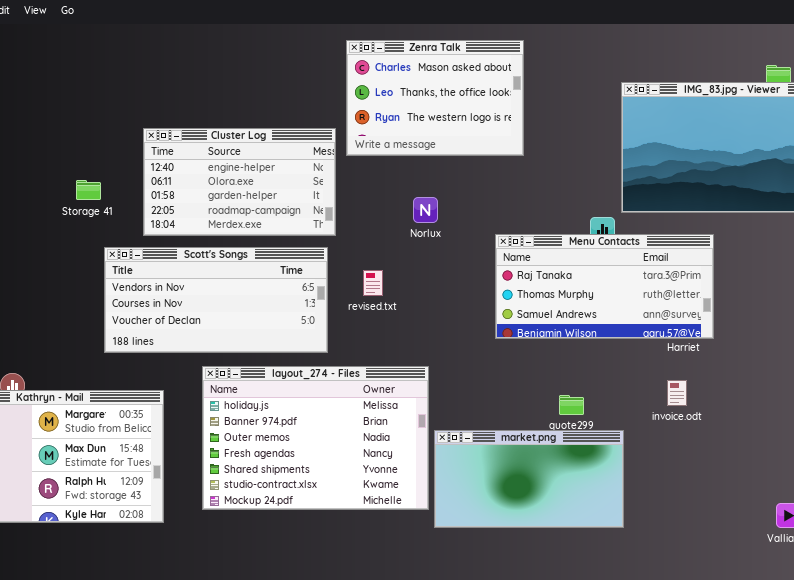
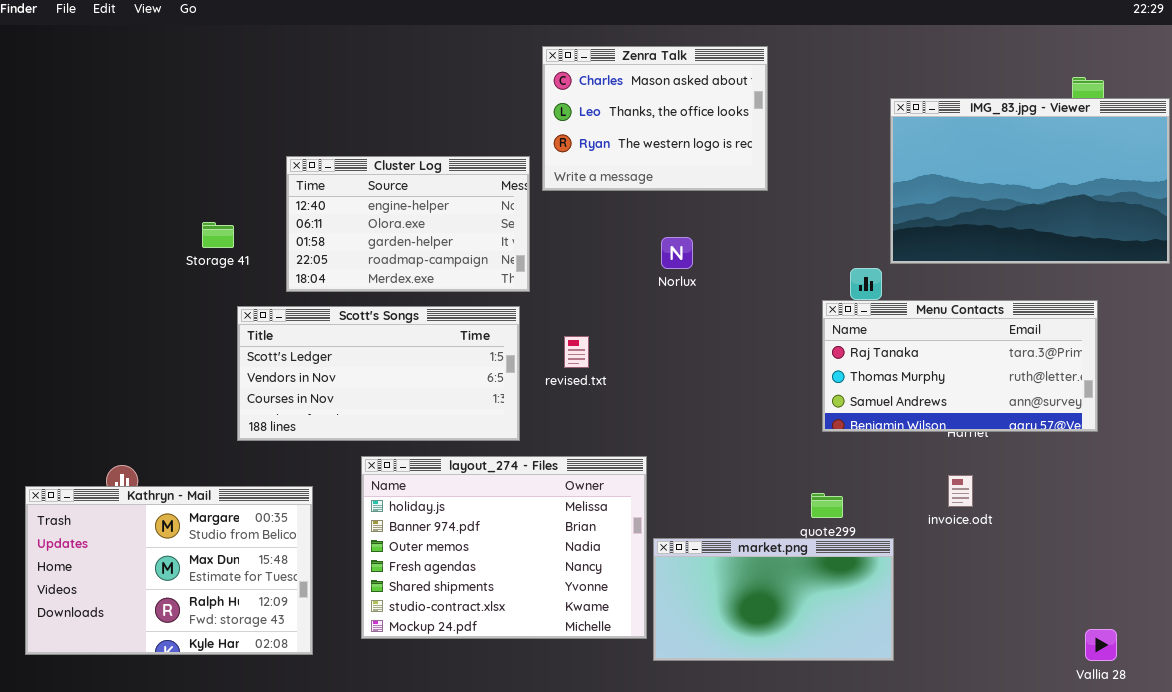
Norlux: [413,197,438,223] -> [661,237,693,269], moved
Menu Contacts: [495,234,714,339] -> [822,300,1098,432], moved
Scott's Songs: [104,247,328,353] -> [237,306,520,441], scrolled up 1 row

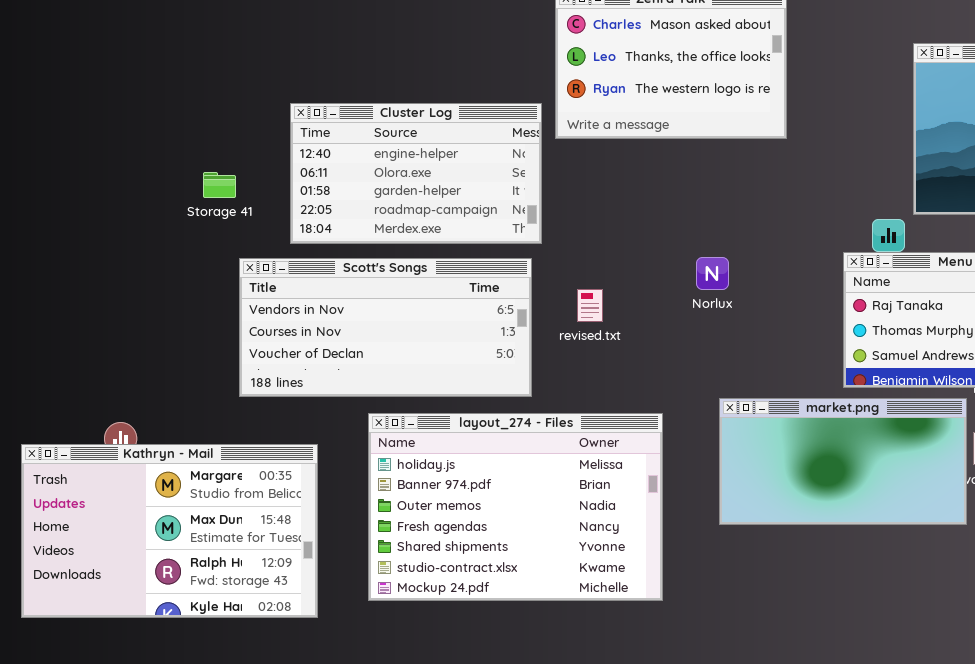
Norlux: [661,237,693,269] -> [696,257,729,290], moved
Scott's Songs: [237,306,520,441] -> [239,258,532,397], scrolled down 1 row
market.png: [653,538,894,661] -> [719,398,967,525], moved

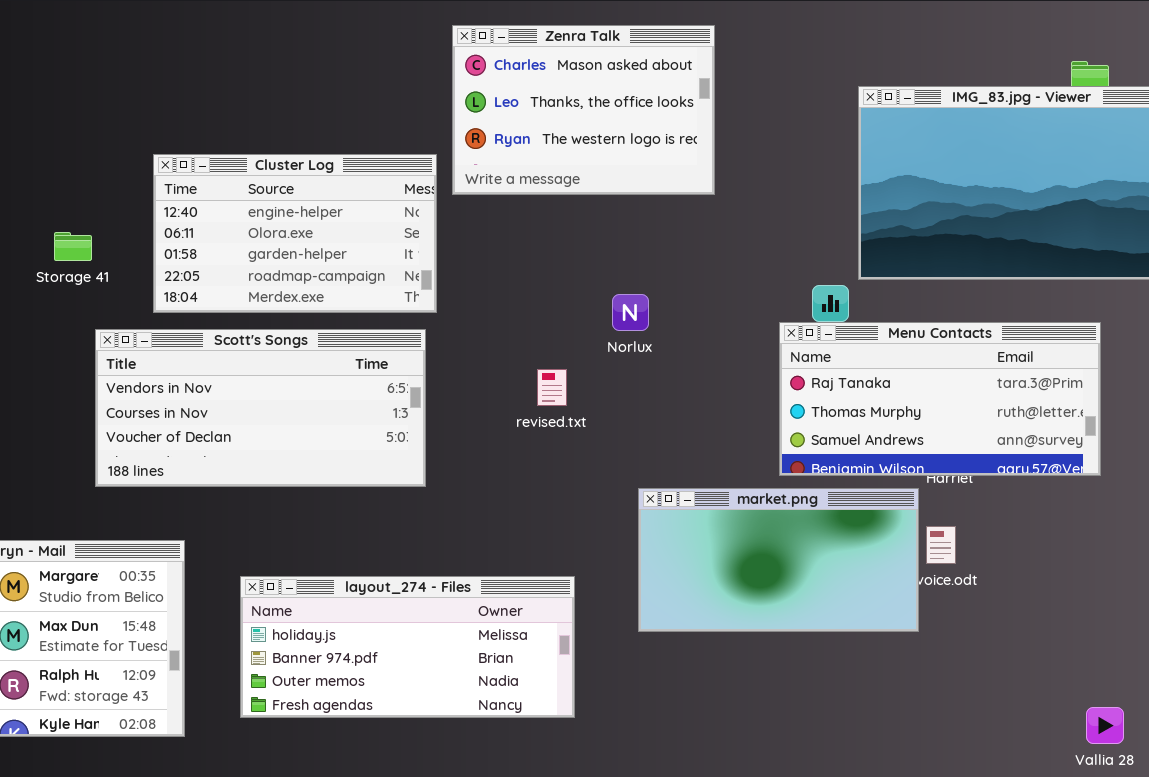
Norlux: [696,257,729,290] -> [612,294,649,331], moved
revised.txt: [577,289,603,322] -> [537,369,567,406], moved
layout_274 - Files: [368,413,663,601] -> [240,576,575,718], resized

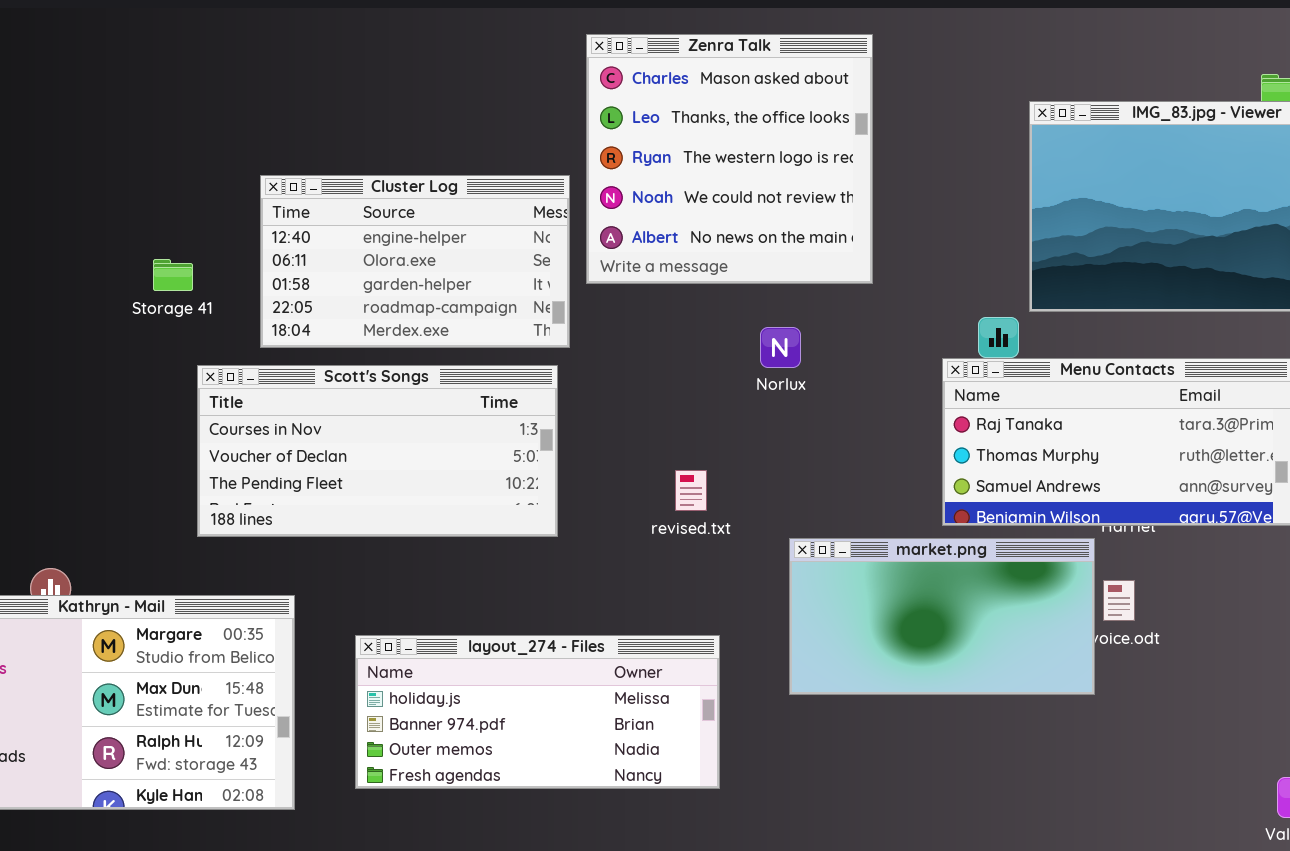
Zenra Talk: [452,25,715,195] -> [586,34,873,284], resized
Scott's Songs: [95,329,426,487] -> [197,365,558,537], scrolled down 1 row
revised.txt: [537,369,567,406] -> [675,470,707,511], moved

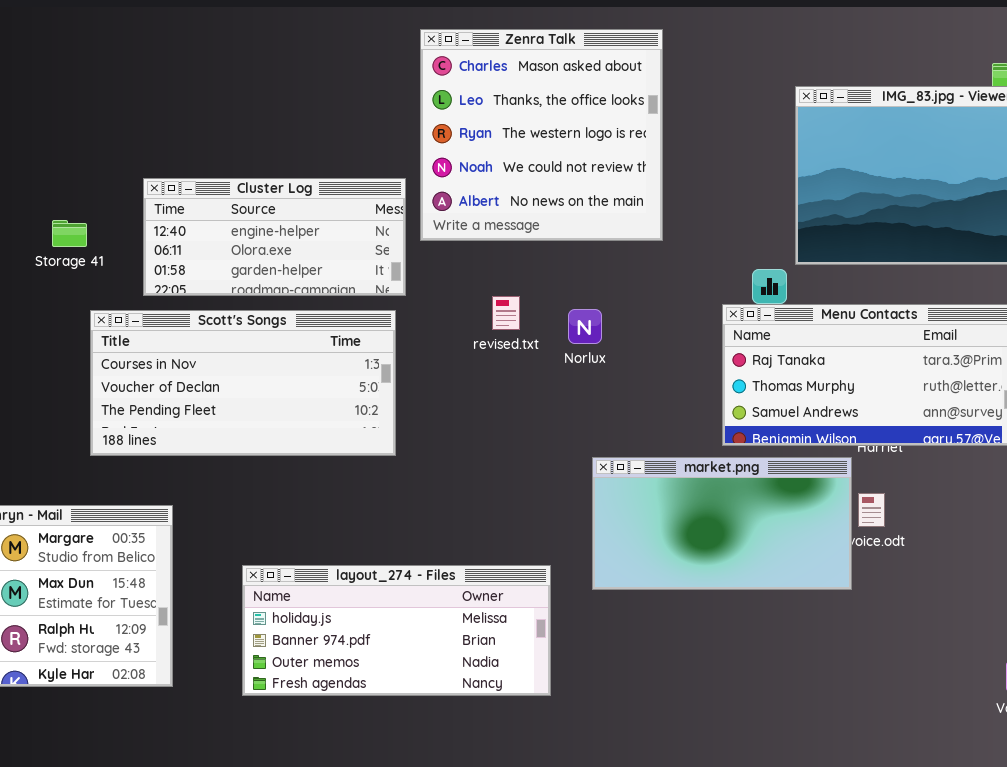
Cluster Log: [260,175,570,348] -> [143,178,406,296], resized
Norlux: [760,327,801,368] -> [568,309,602,344], moved
revised.txt: [675,470,707,511] -> [492,296,520,330], moved
layout_274 - Files: [355,635,720,789] -> [242,565,551,696], moved

